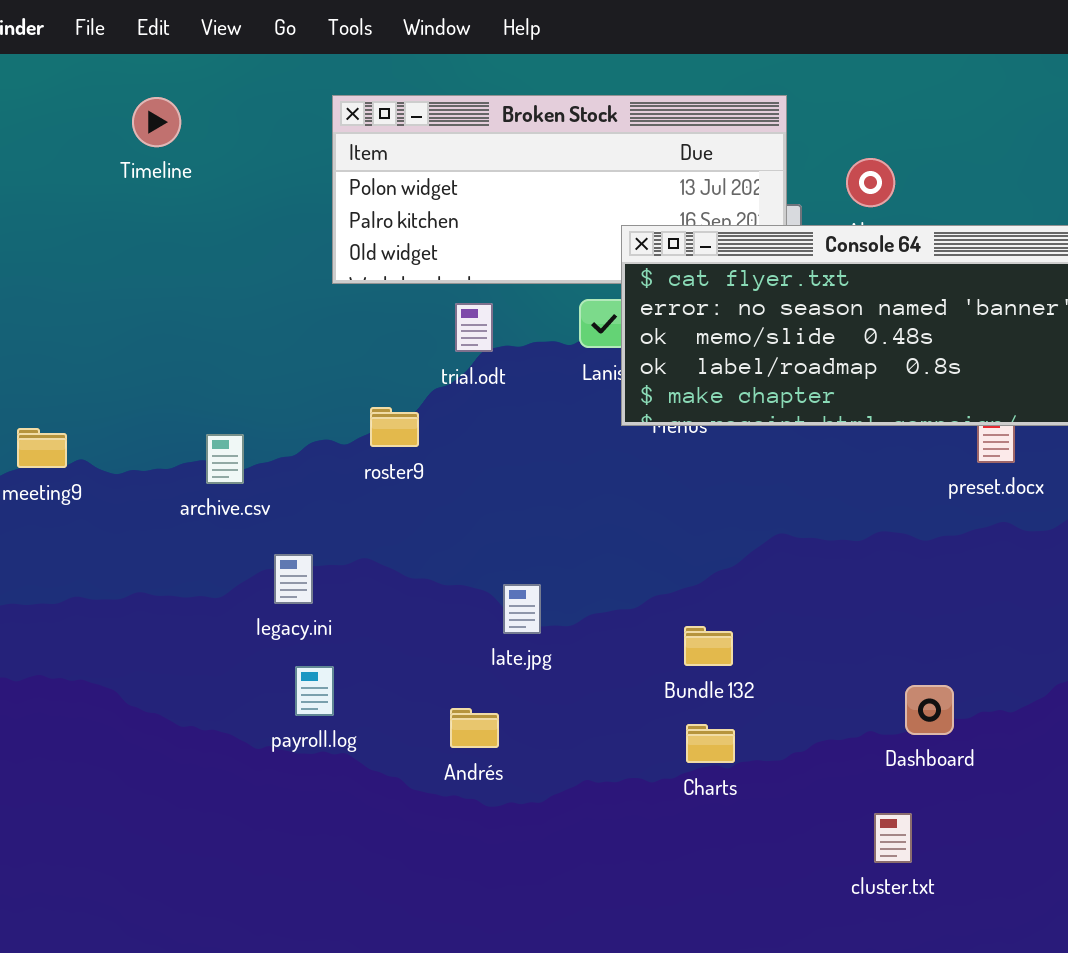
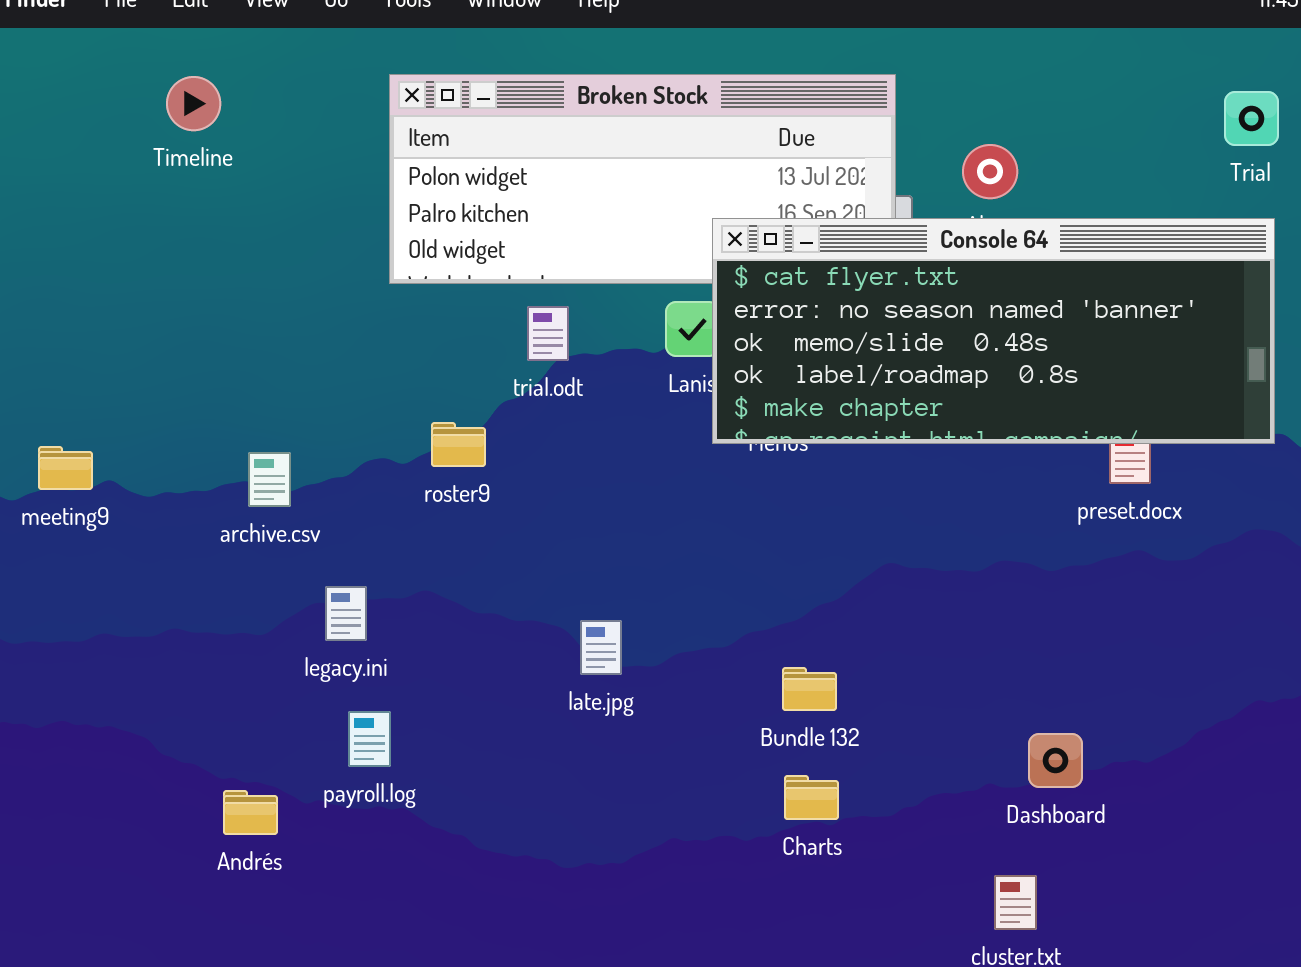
Andrés: [450,708,499,748] -> [223,790,278,835], moved

